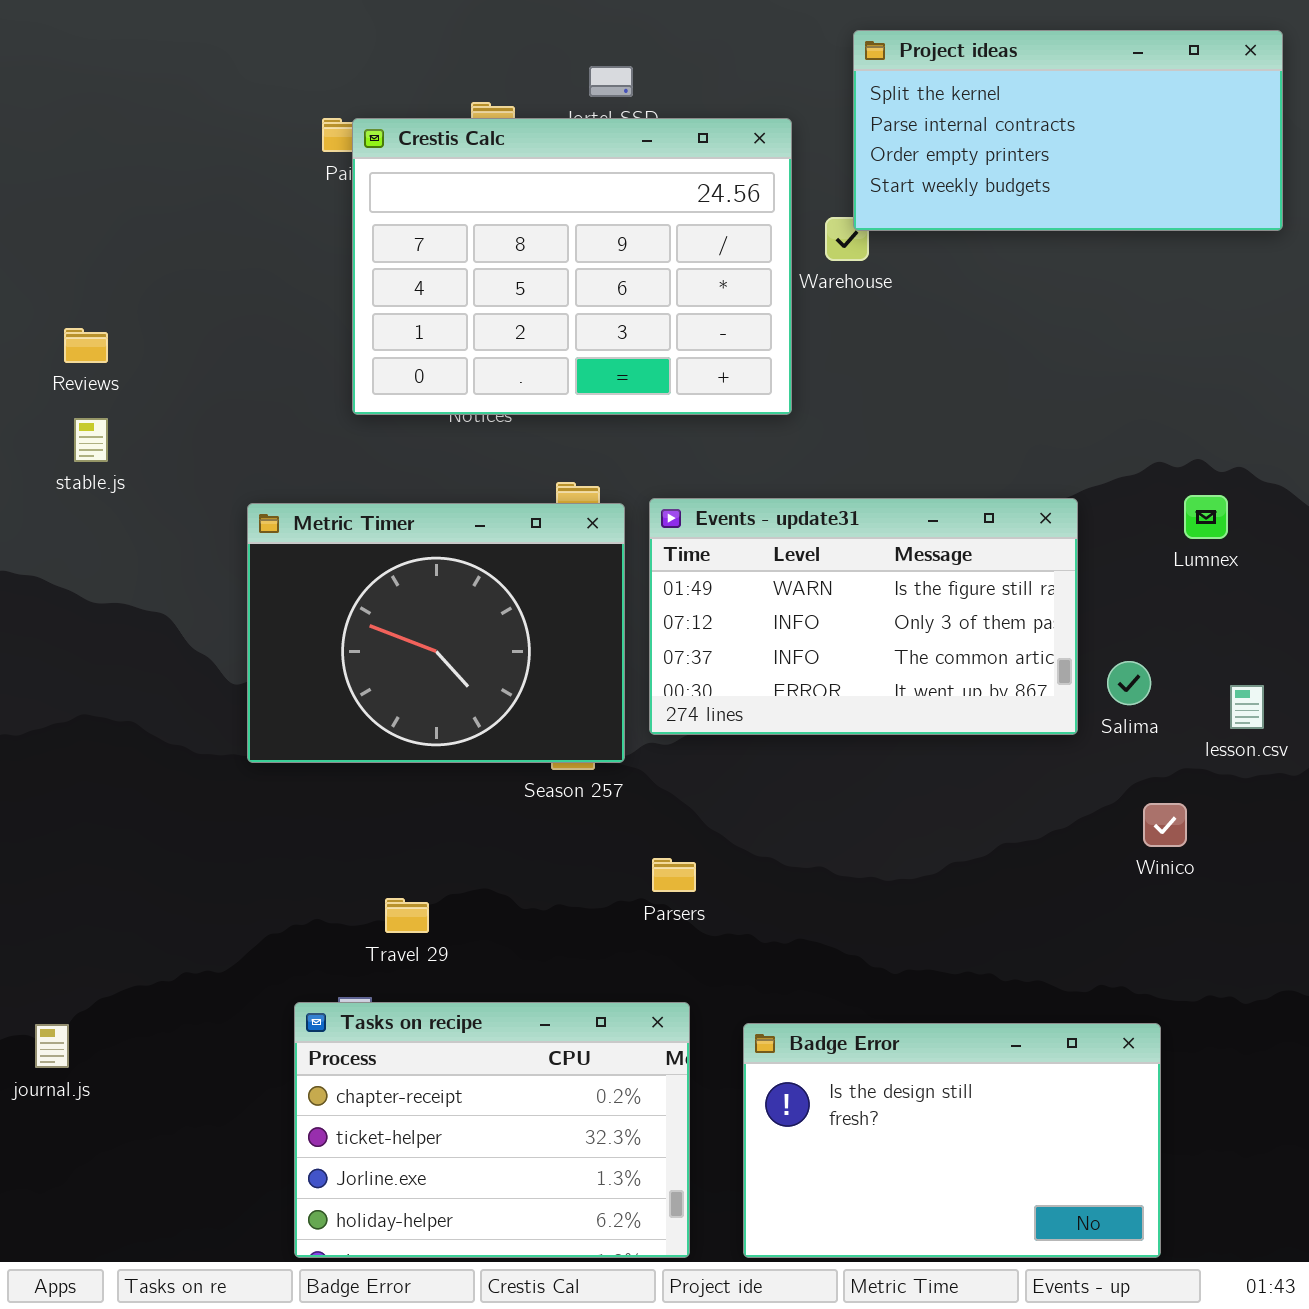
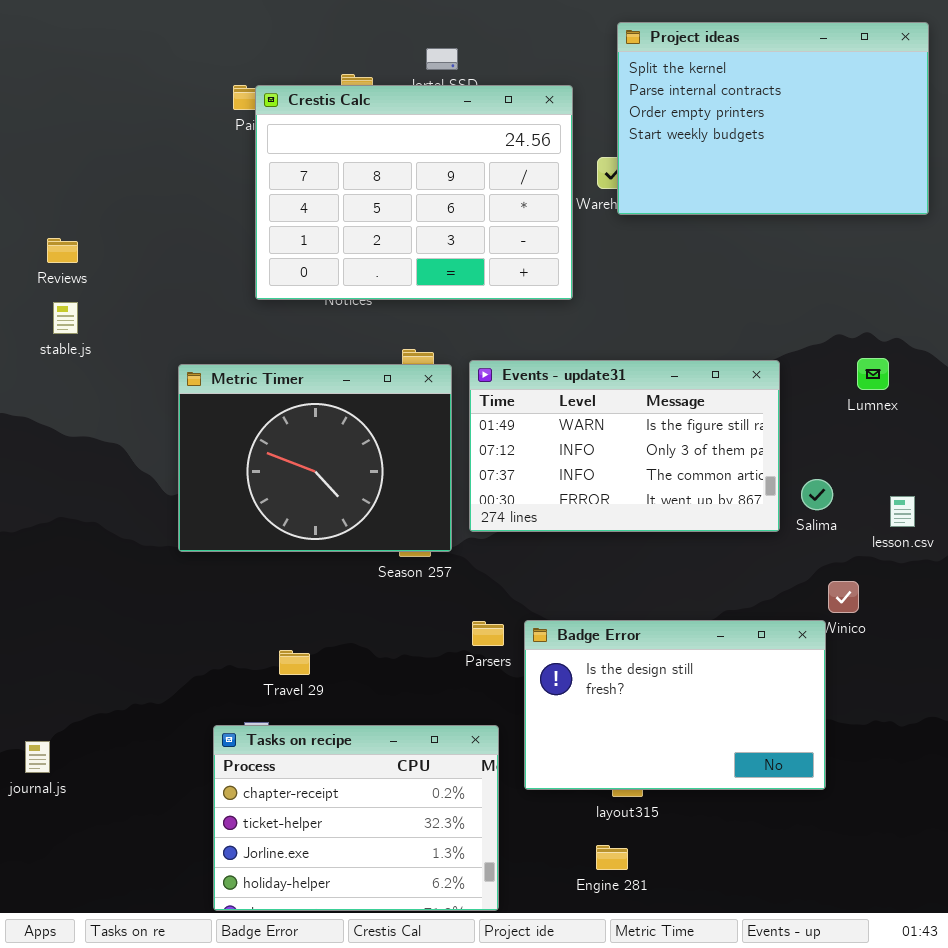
Project ideas: [853,30,1283,231] -> [617,22,929,215], resized
Badge Error: [743,1023,1161,1258] -> [524,620,826,790], moved

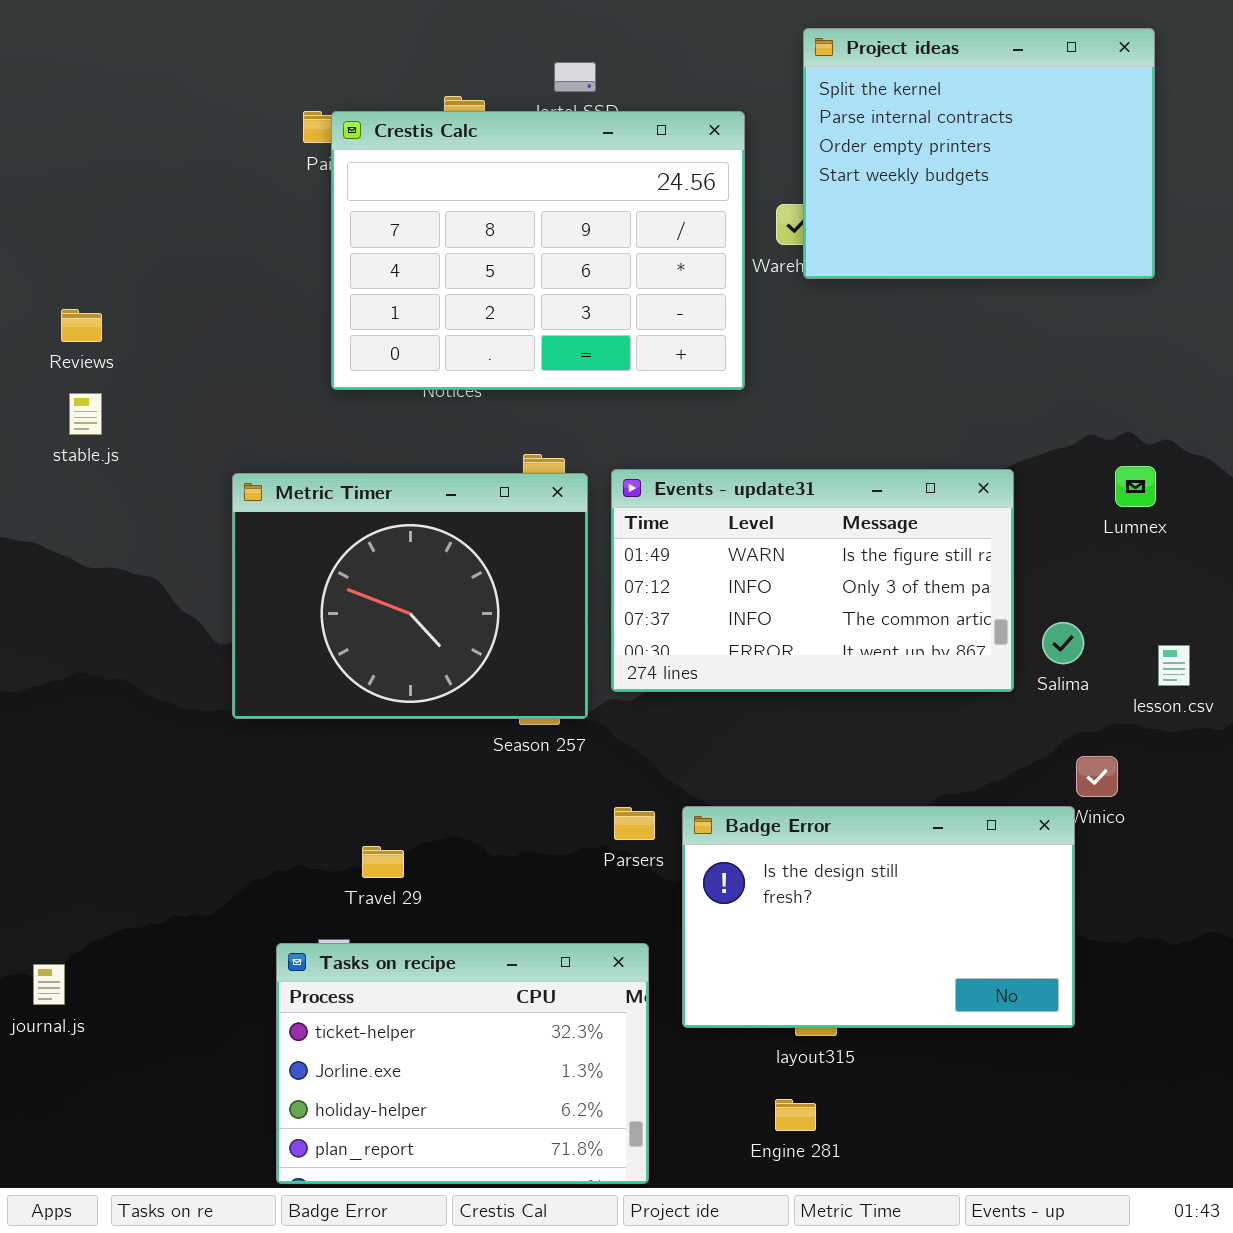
Project ideas: [617,22,929,215] -> [803,28,1155,279], resized
Tasks on recipe: [213,725,499,911] -> [276,943,649,1184], scrolled down 1 row

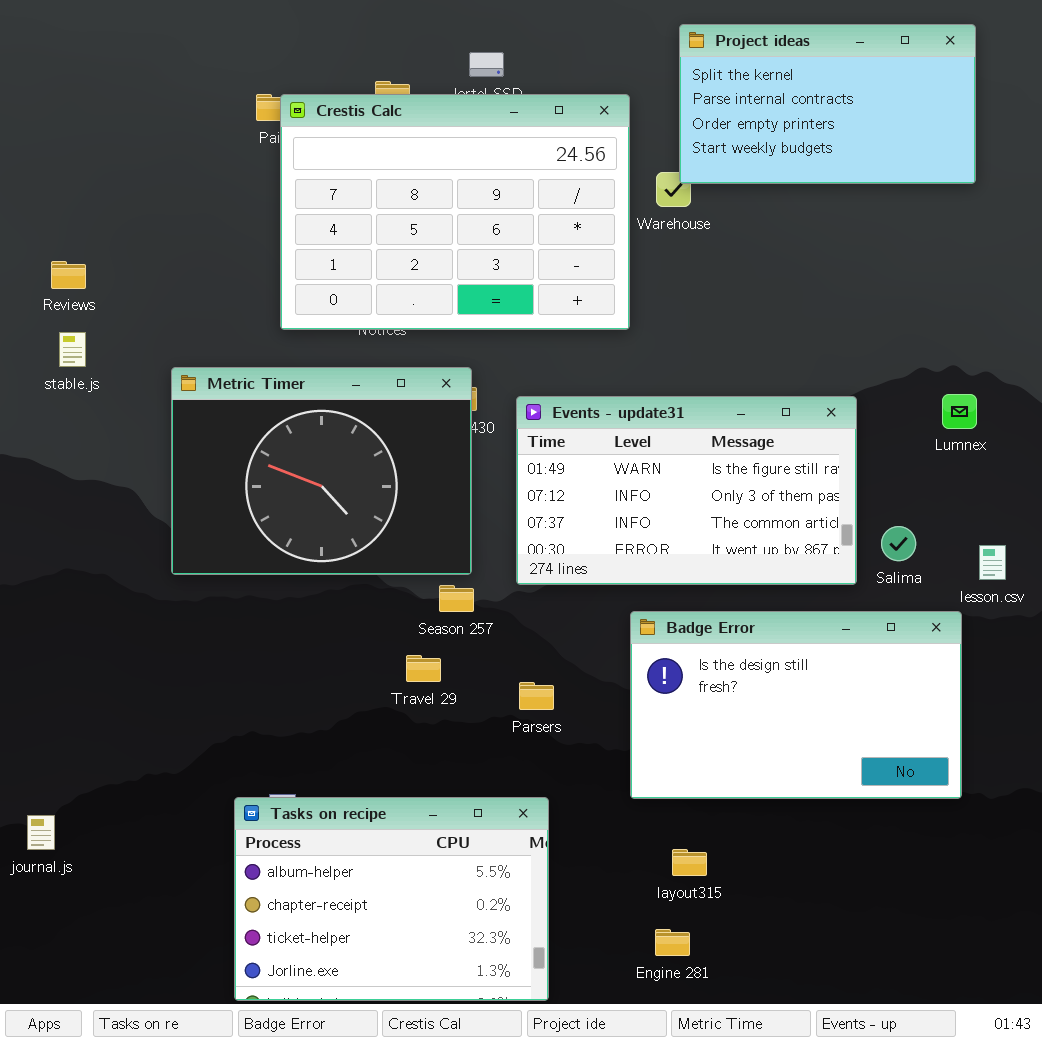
Project ideas: [803,28,1155,279] -> [679,24,976,184], resized
Metric Timer: [232,473,588,719] -> [171,367,472,575], moved
Badge Error: [682,806,1075,1028] -> [630,611,962,799], moved
Travel 29: [362,846,404,878] -> [406,655,441,682], moved
Tasks on recipe: [276,943,649,1184] -> [234,797,549,1001], scrolled up 2 rows

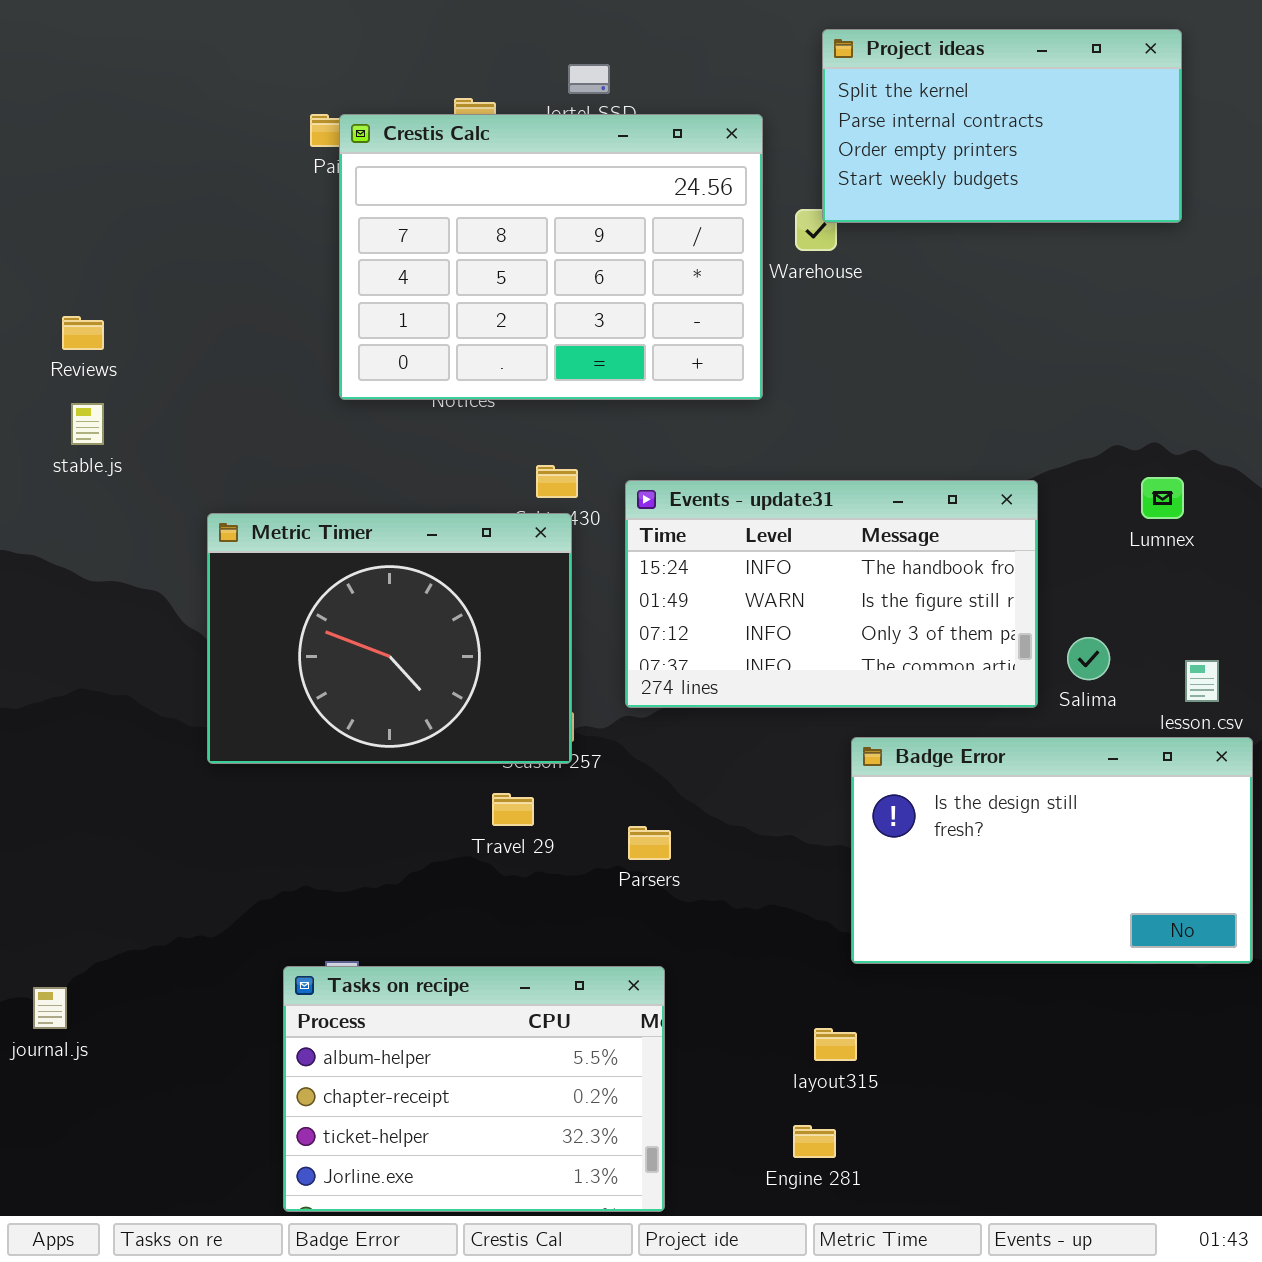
Metric Timer: [171,367,472,575] -> [207,513,572,764], moved
Events - update31: [516,396,857,585] -> [625,480,1038,708], scrolled up 1 row
Badge Error: [630,611,962,799] -> [851,737,1253,964], moved

